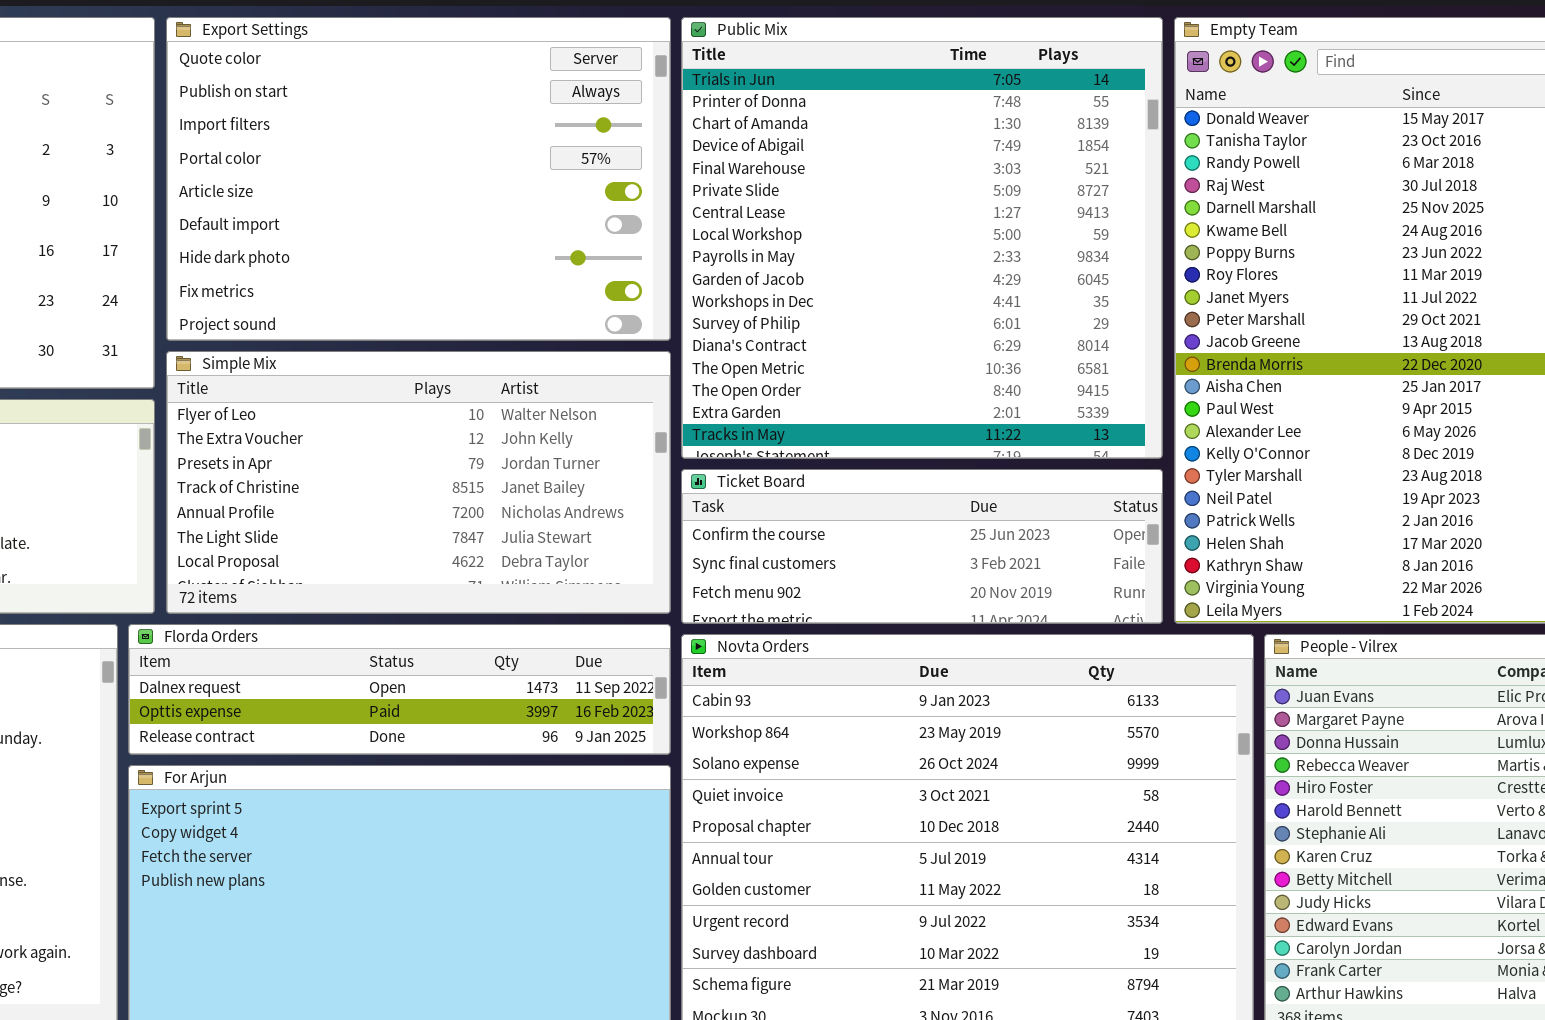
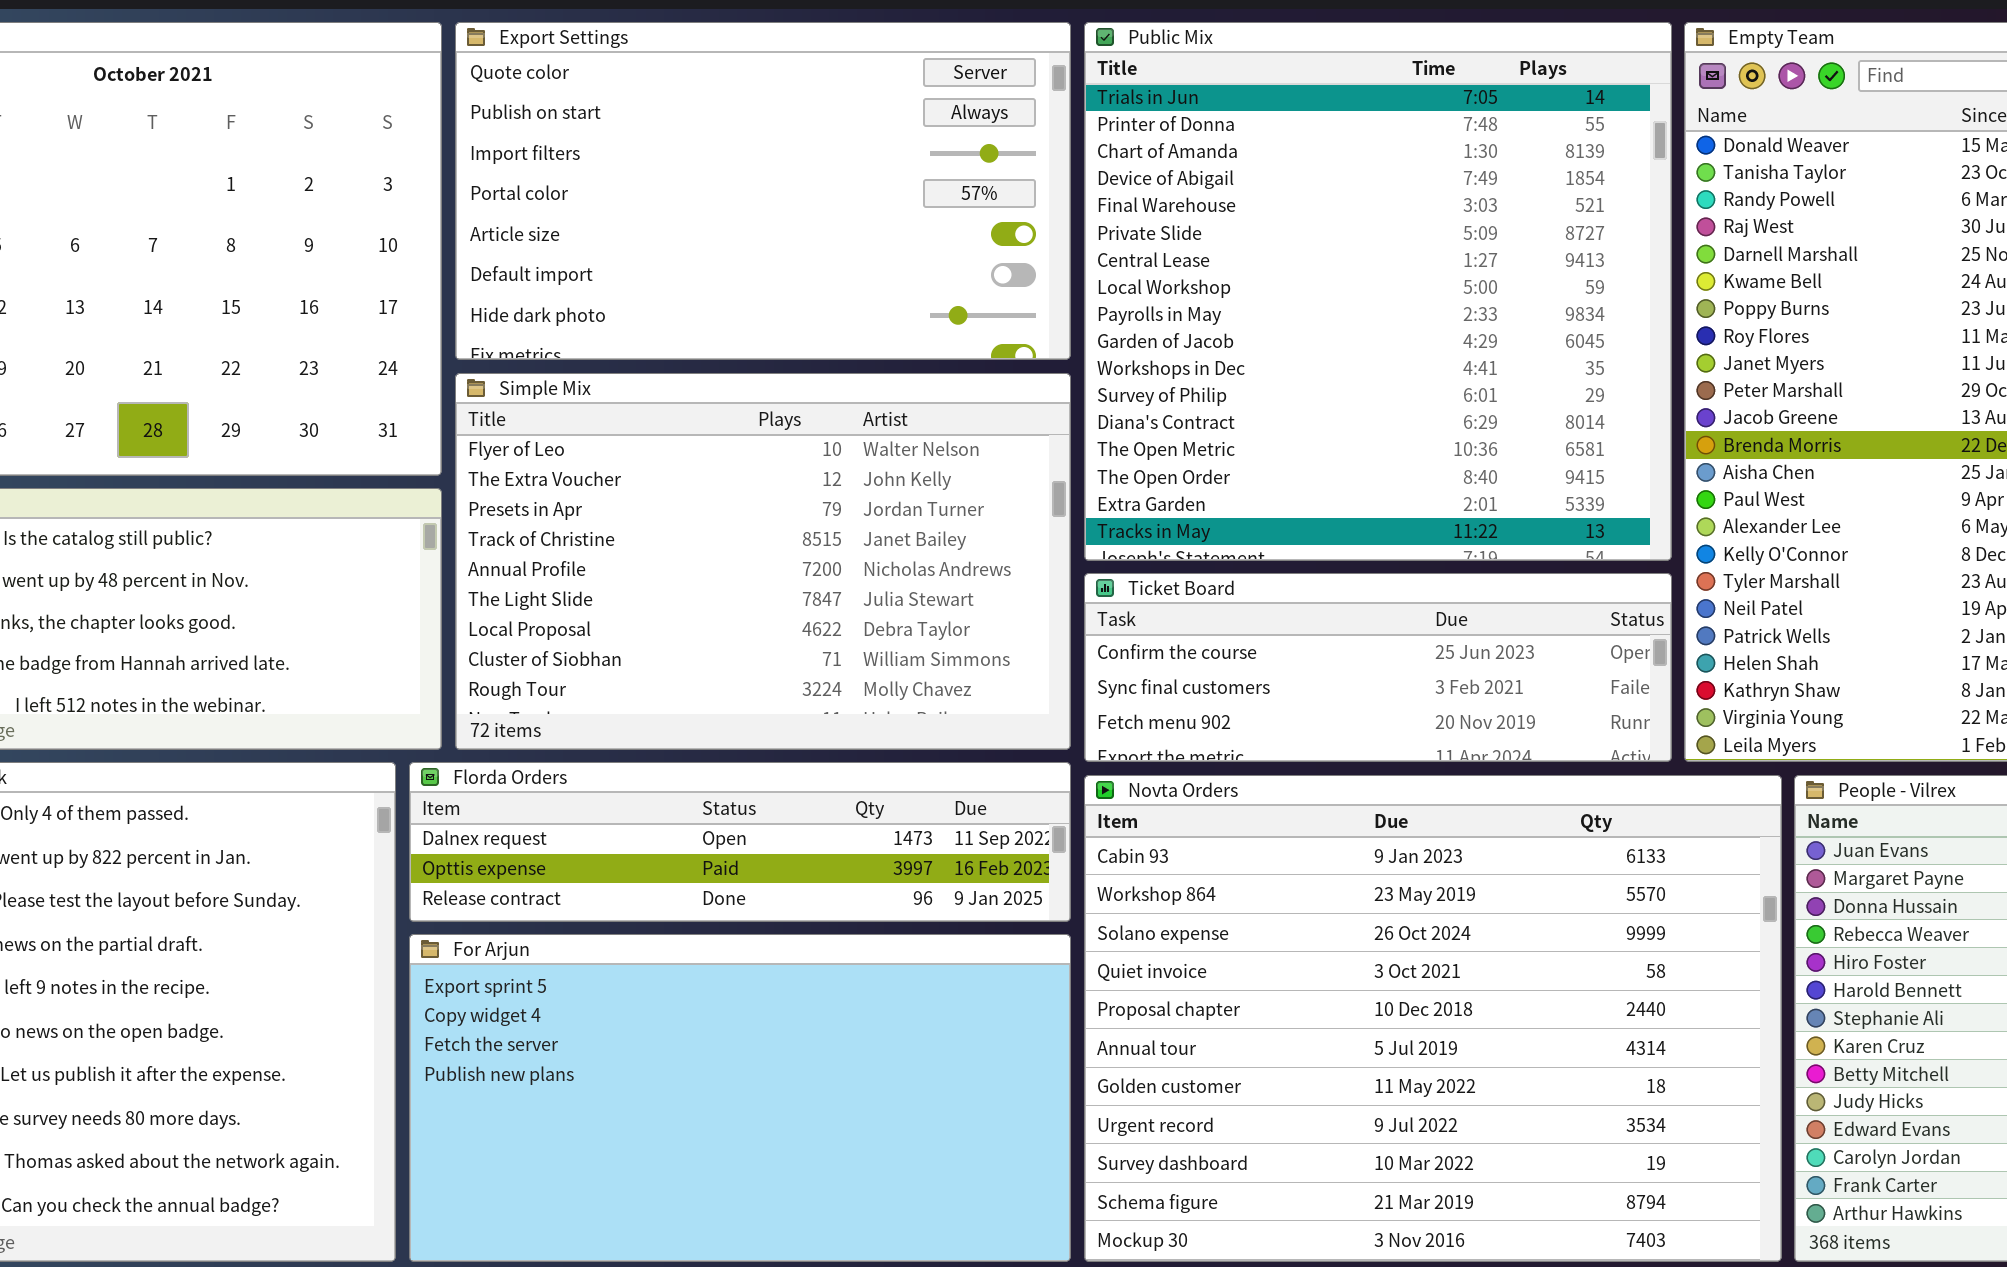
Export Settings: [166,17,671,341] -> [455,22,1071,360], resized
Simple Mix: [166,351,671,614] -> [455,373,1071,750], resized

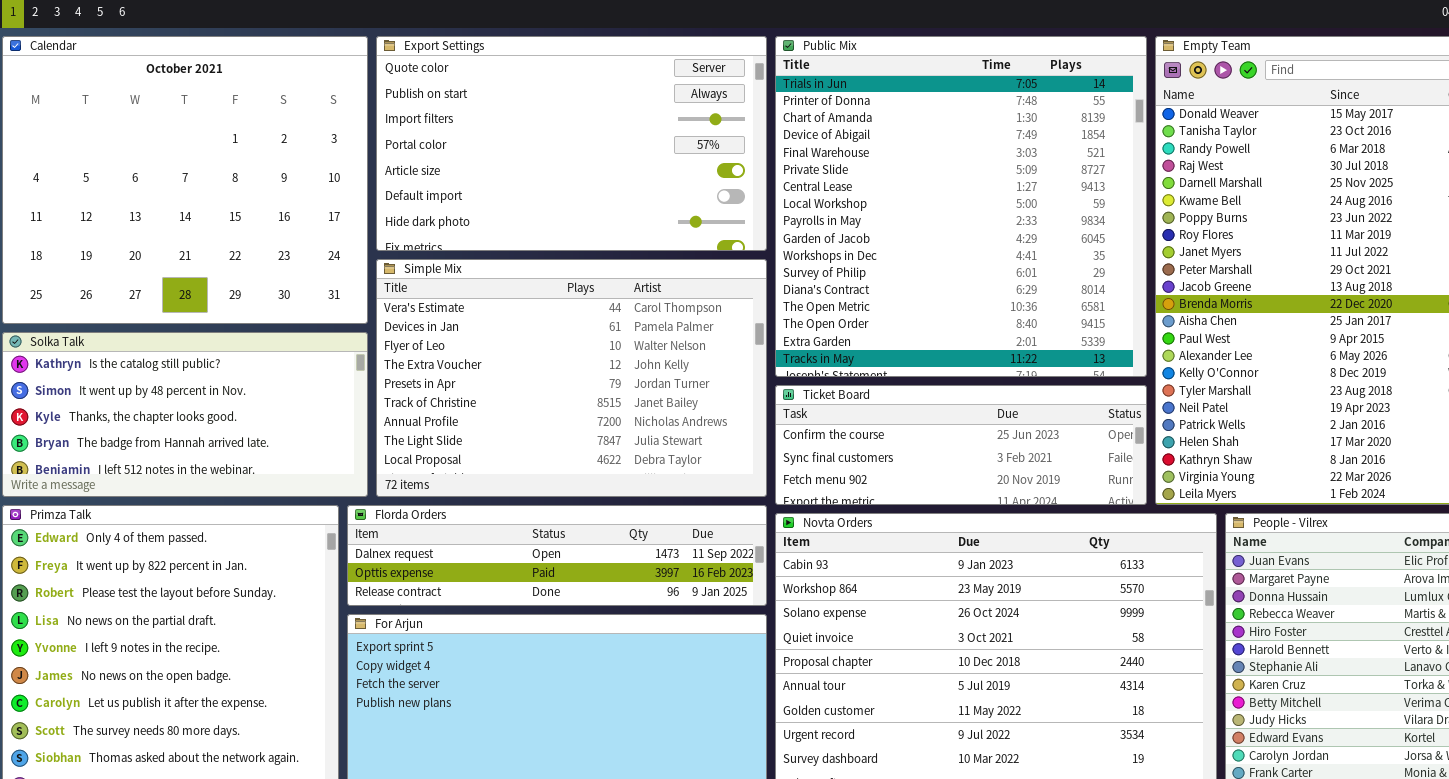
Simple Mix: [455,373,1071,750] -> [376,259,767,497], scrolled up 2 rows

